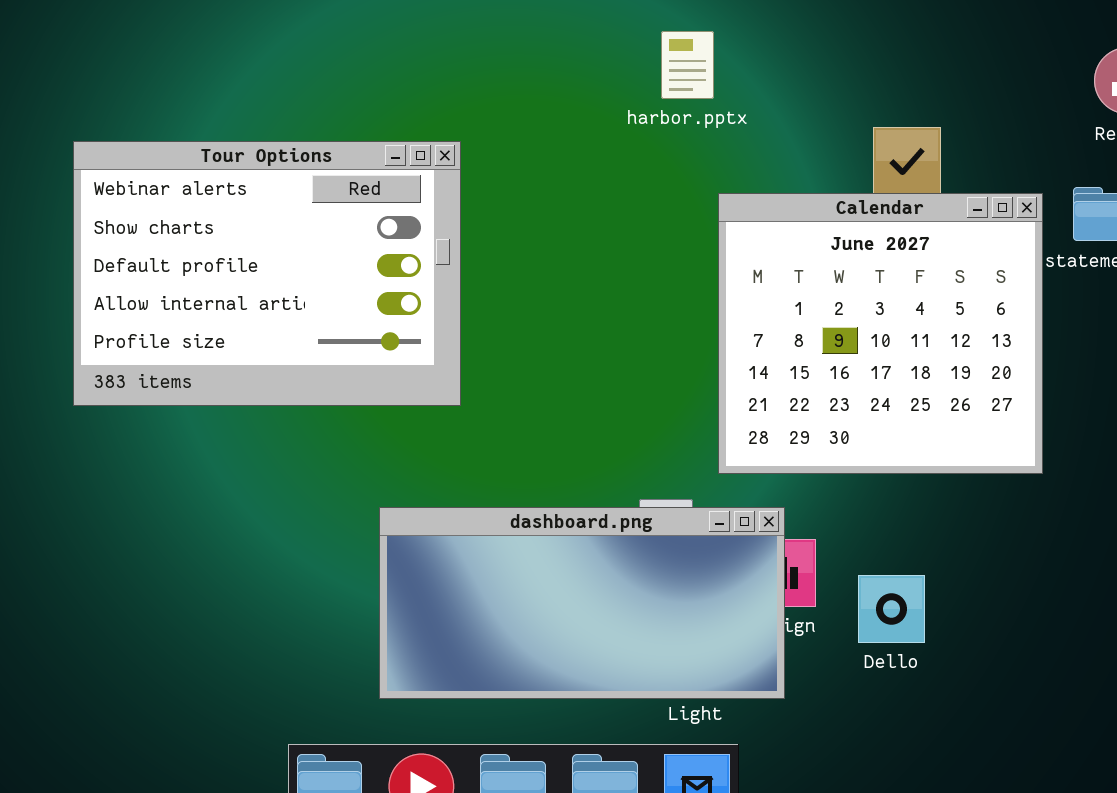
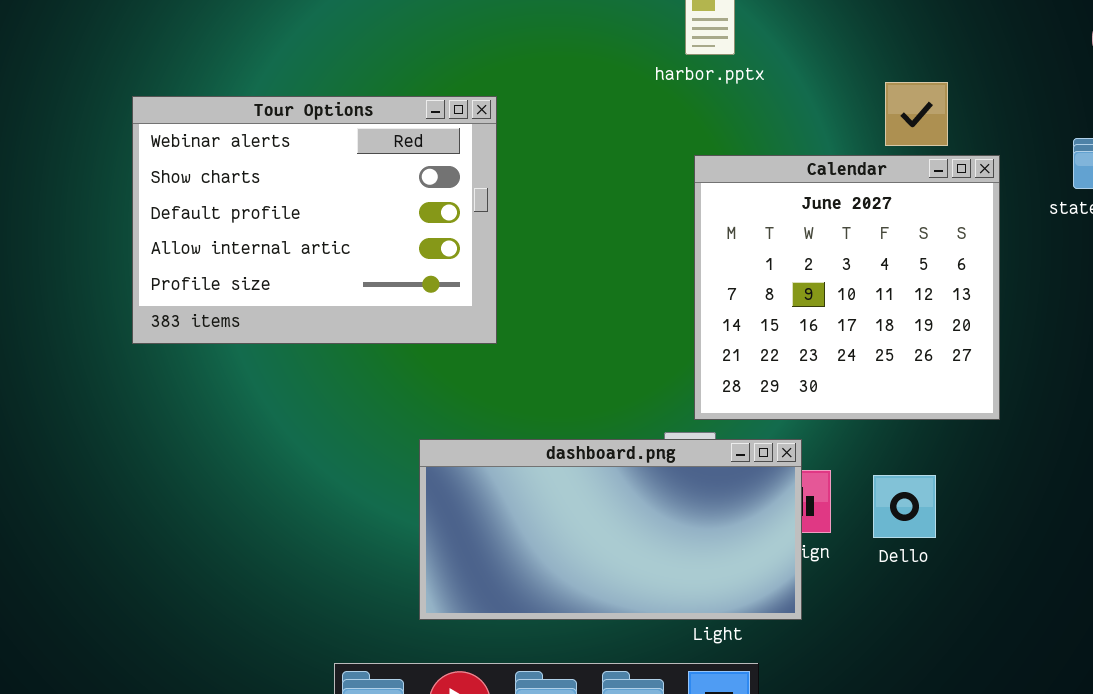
Calendar: [718,193,1043,474] -> [694,155,1000,420], moved
Dello: [858,575,925,643] -> [873,475,936,538], moved

